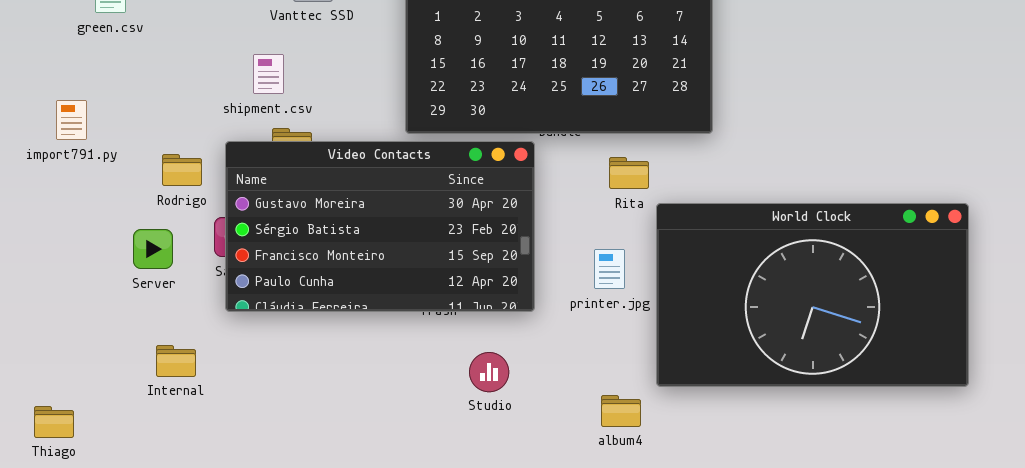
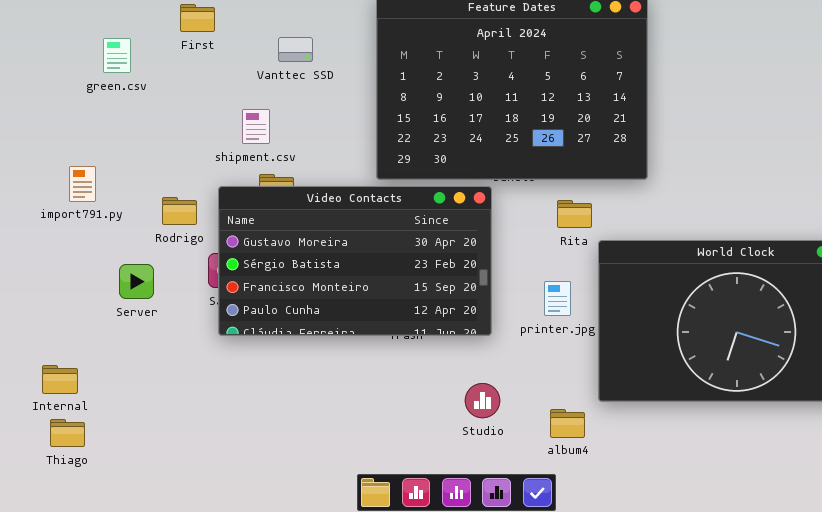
import791.py: [56,100,87,140] -> [69,166,96,202], moved
Server: [133,229,173,269] -> [119,264,154,299], moved
Internal: [156,345,196,377] -> [42,365,78,394], moved
Studio: [469,352,509,392] -> [465,383,500,418], moved

